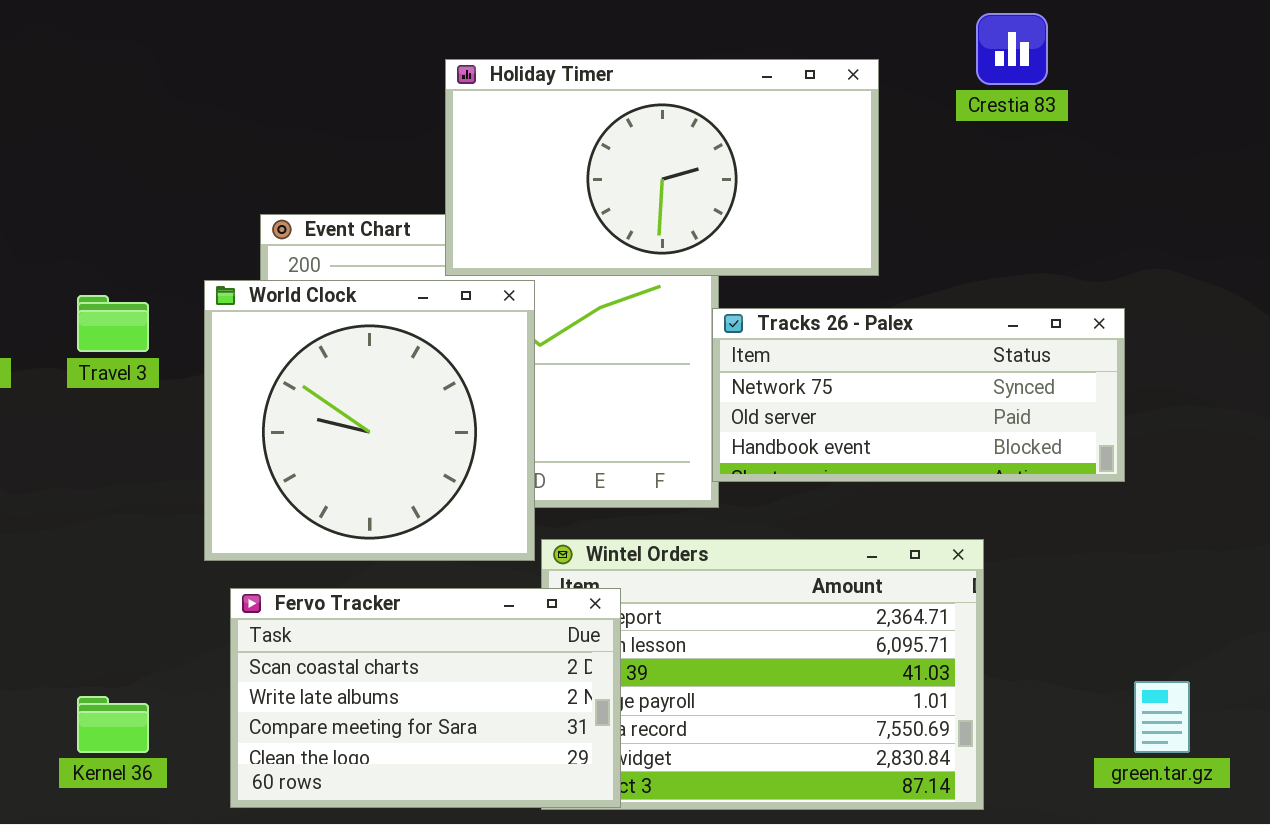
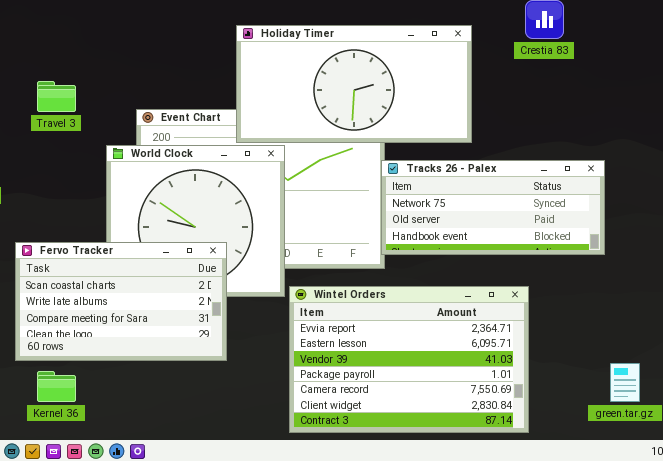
Travel 3: [77,295,149,352] -> [37,81,76,112], moved
Fervo Tracker: [230,588,621,808] -> [15,242,227,361], moved

